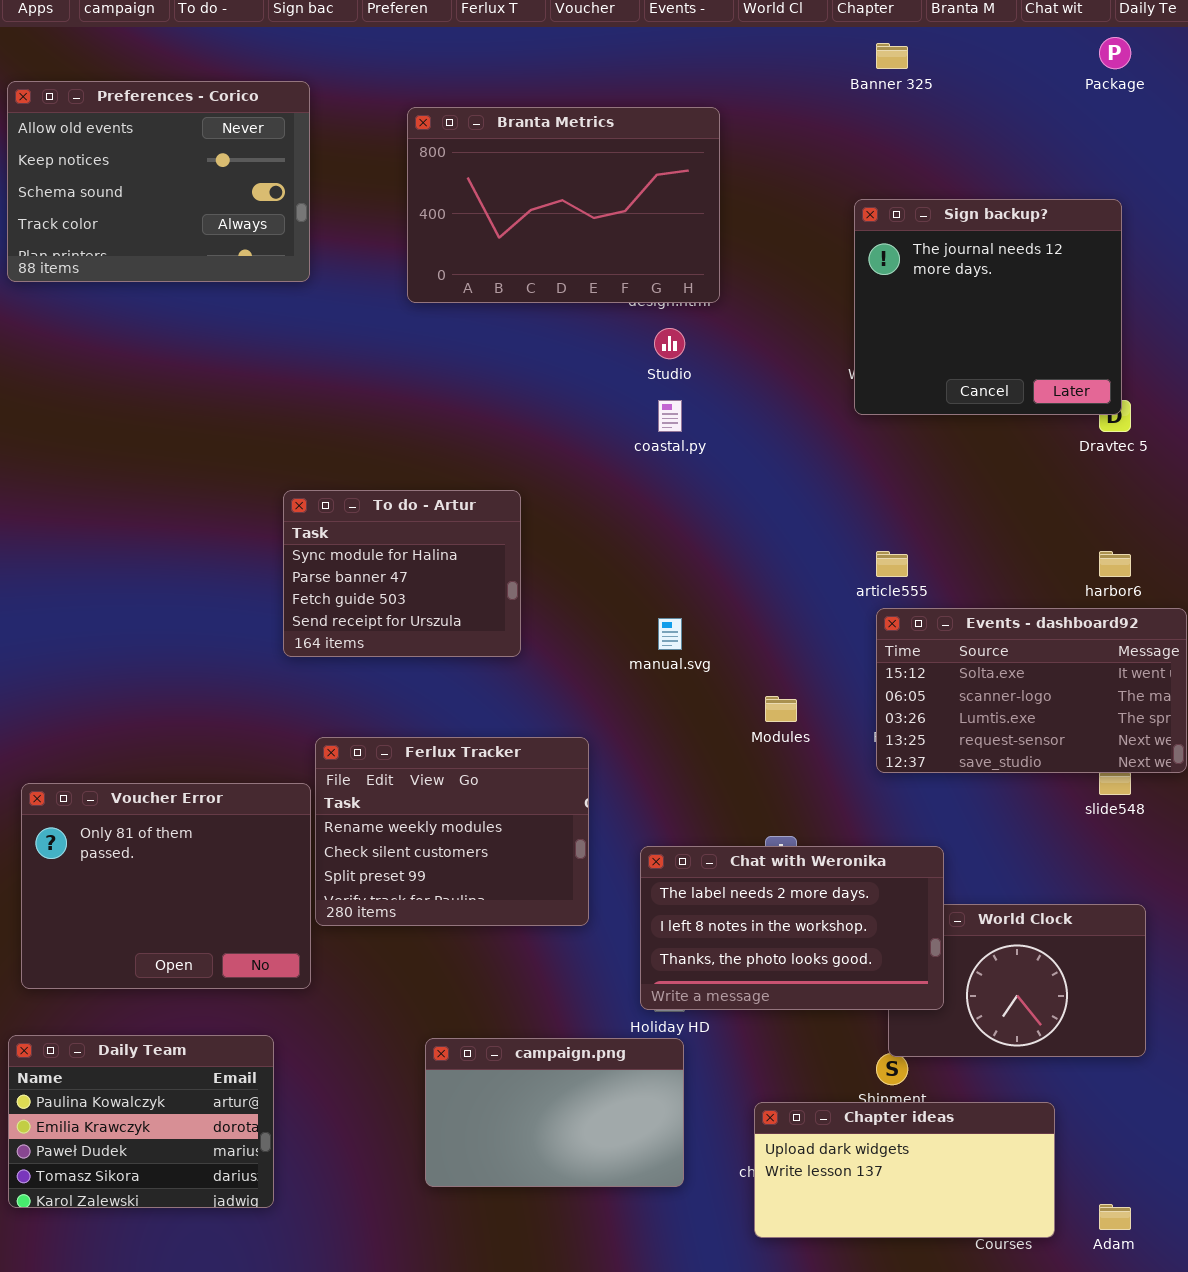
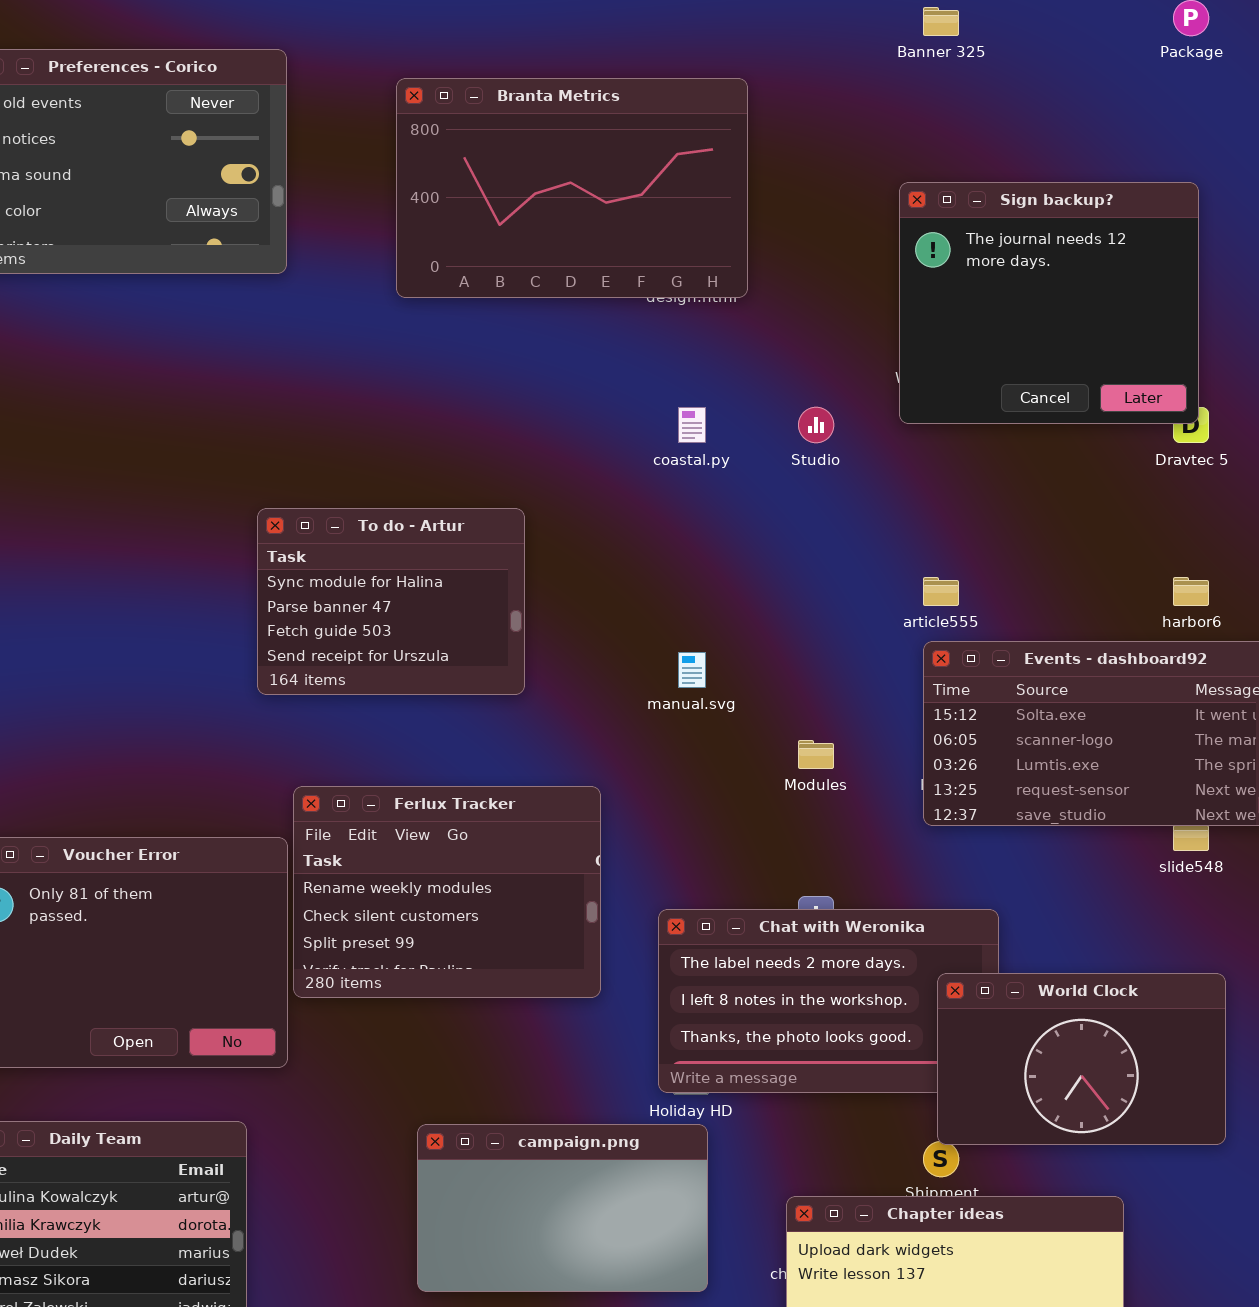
Studio: [654,328,685,359] -> [798,407,834,443], moved
World Clock: [888,904,1146,1057] -> [937,973,1226,1145], raised

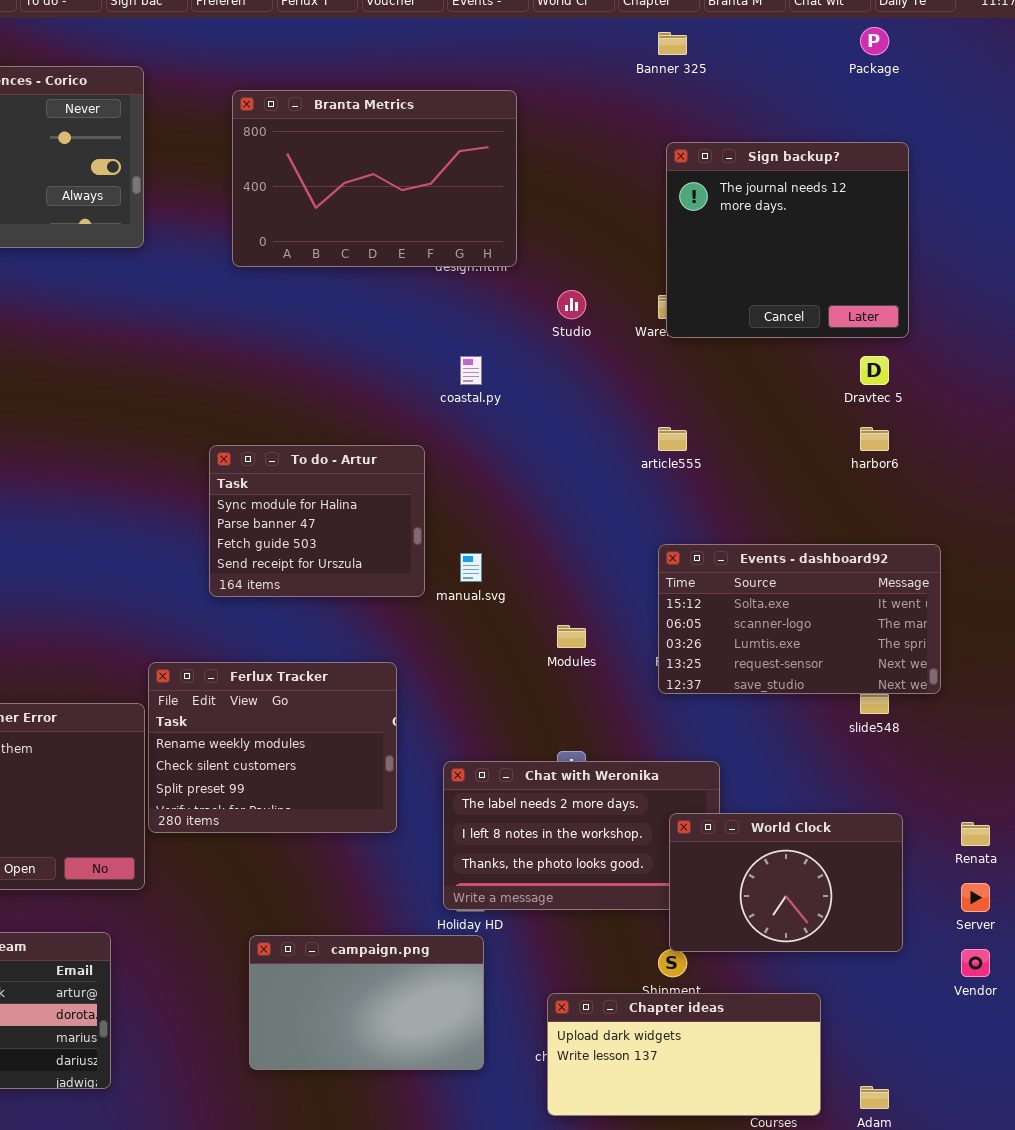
Sign backup?: [899,182,1199,424] -> [666,142,909,338], moved
Studio: [798,407,834,443] -> [557,290,586,319], moved
To do - Artur: [257,508,525,695] -> [209,445,425,597], moved
article555: [923,577,959,606] -> [658,427,687,451], moved
harbor6: [1173,577,1209,606] -> [860,427,889,451], moved

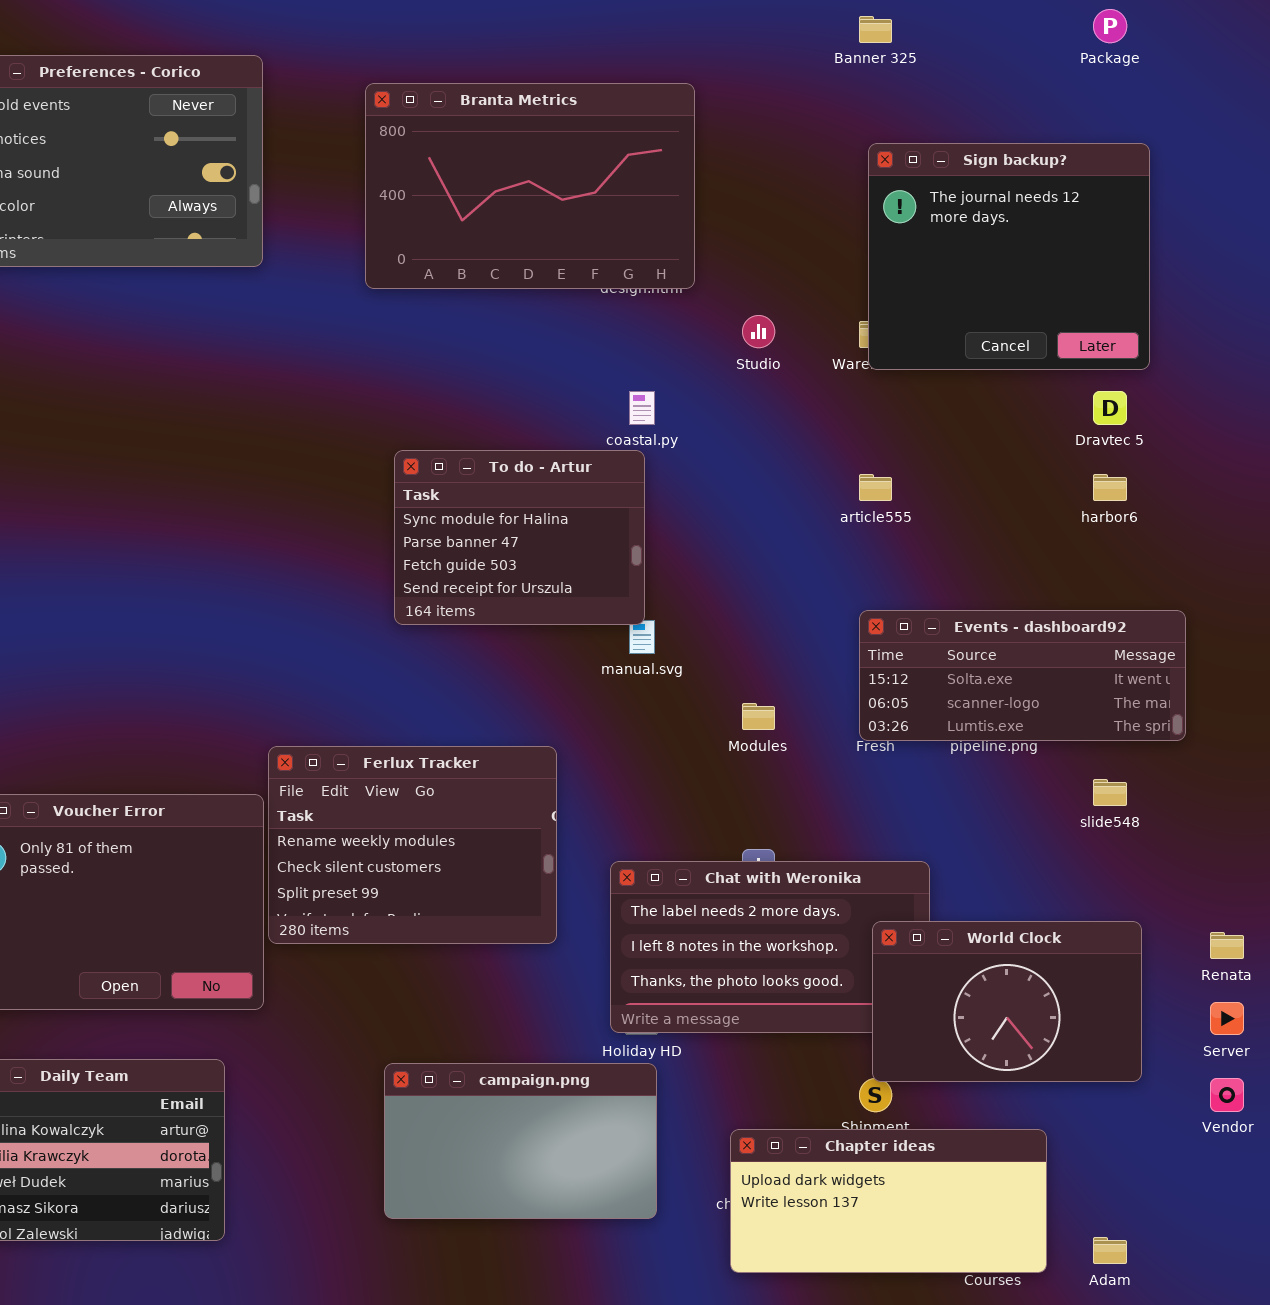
To do - Artur: [209,445,425,597] -> [394,450,645,625], moved
Events - dashboard92: [658,544,941,694] -> [859,610,1186,741], resized

